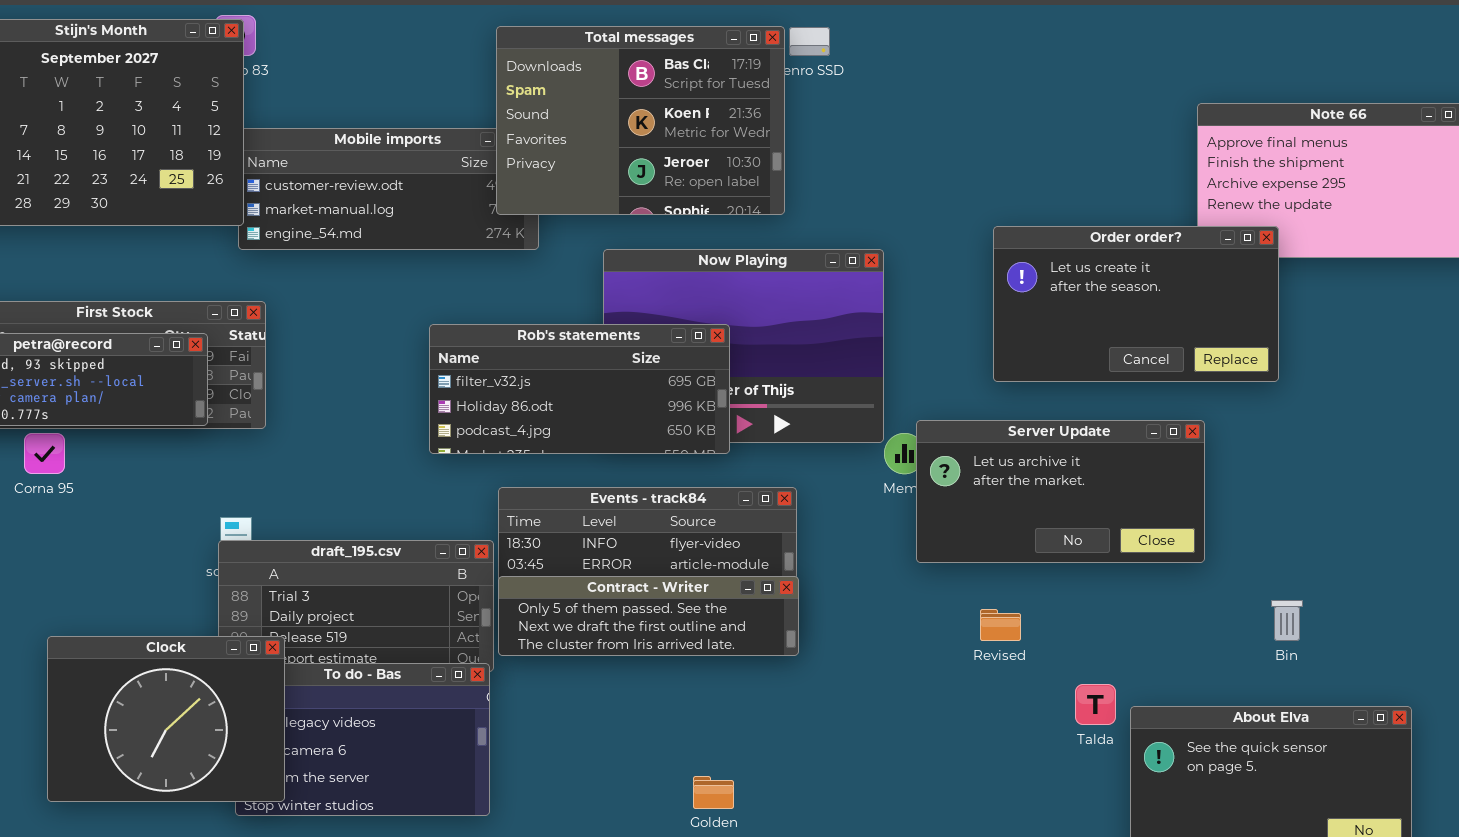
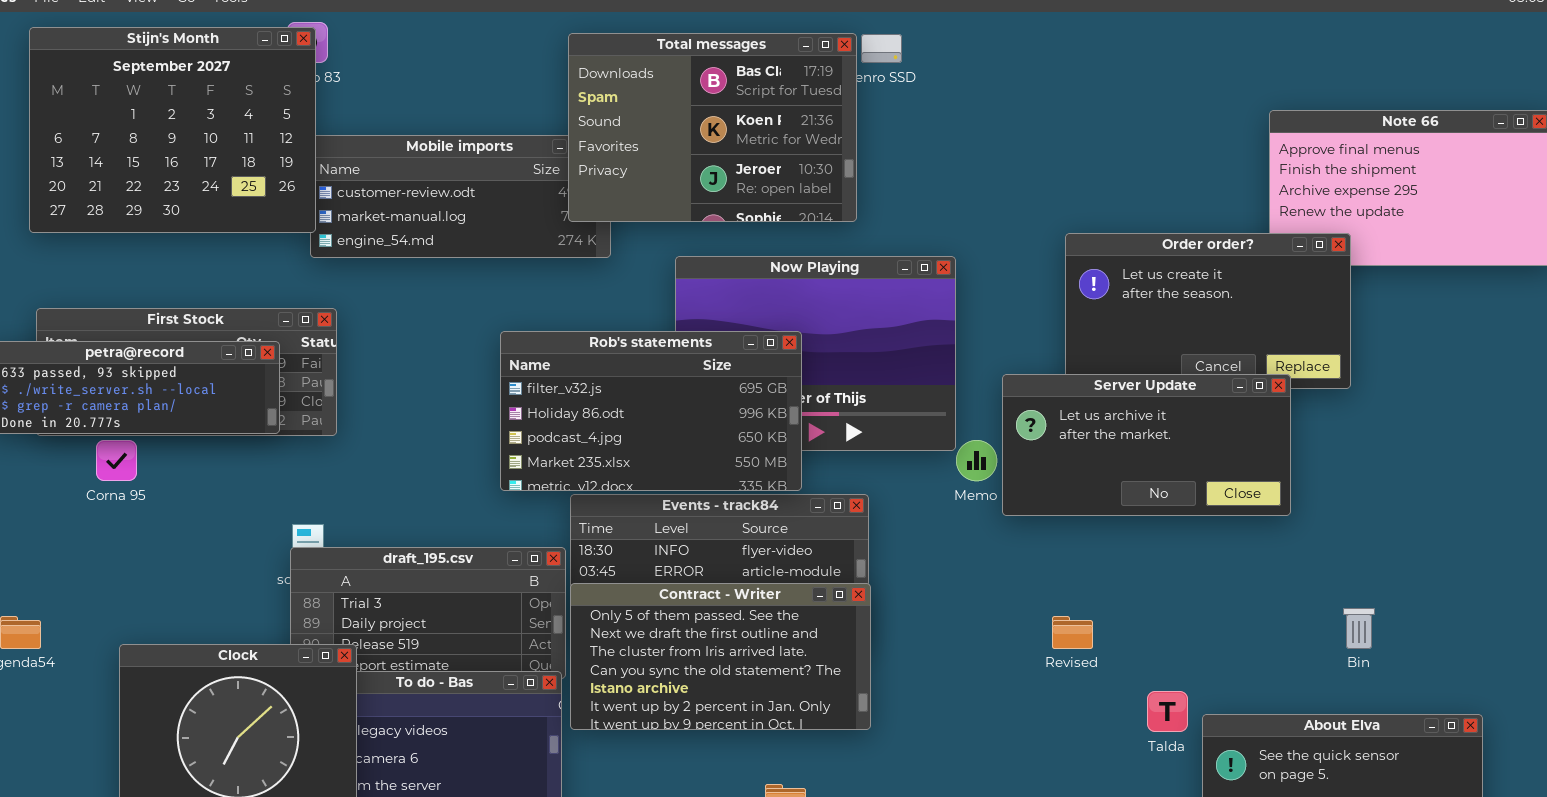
Rob's statements: [429,324,730,454] -> [500,331,802,491], resized
Server Update: [916,420,1205,563] -> [1002,374,1291,516], moved
Contract - Writer: [498,576,799,656] -> [570,583,871,730], resized

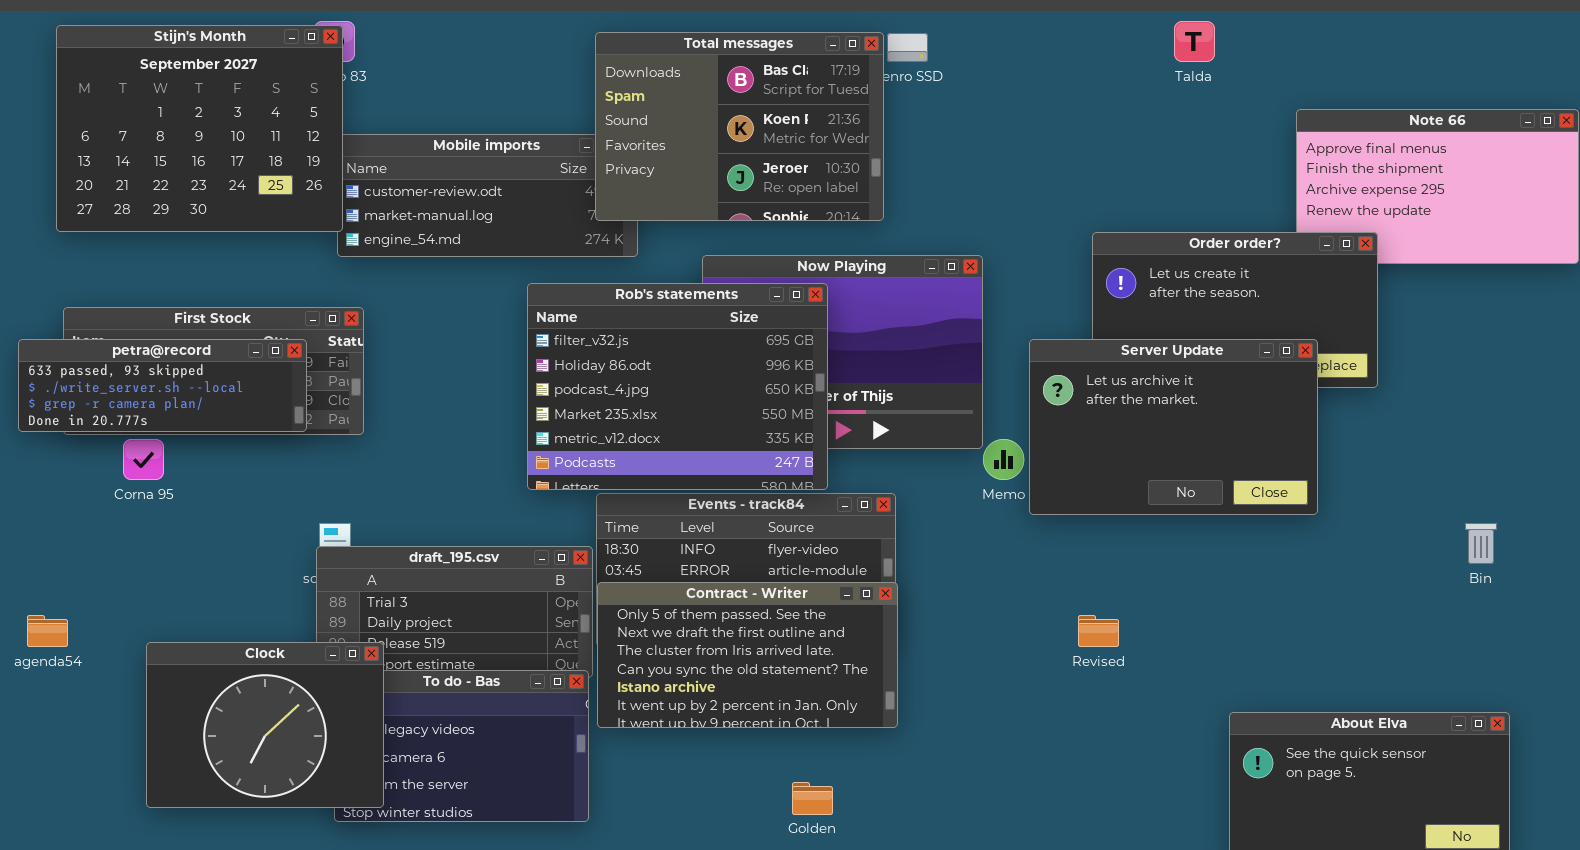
Rob's statements: [500,331,802,491] -> [527,283,828,490], resized
Server Update: [1002,374,1291,516] -> [1029,339,1318,515], resized
Bin: [1343,608,1375,649] -> [1465,523,1497,564], moved
Talda: [1147,691,1188,732] -> [1174,21,1215,62], moved

